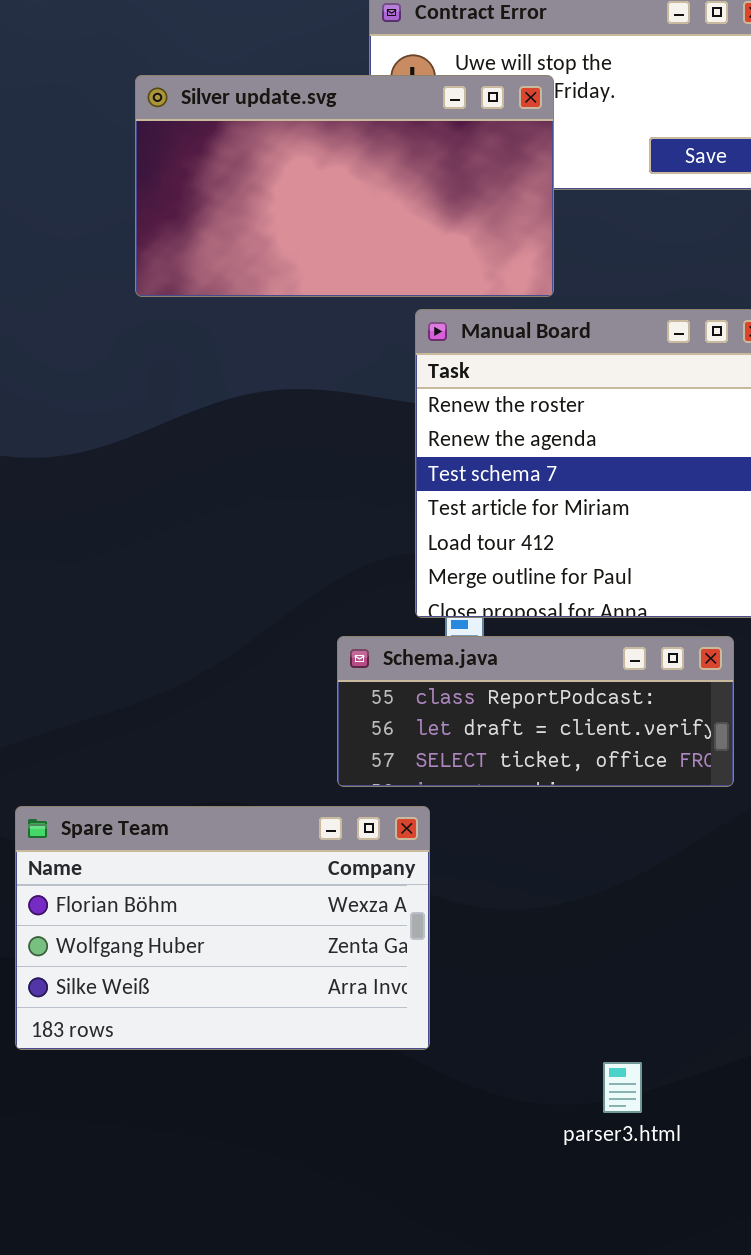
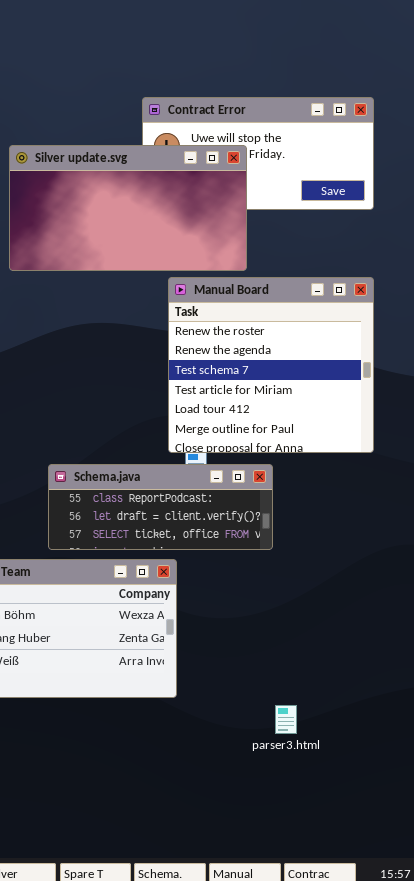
Schema.java: [337,636,734,787] -> [48,464,273,550], moved

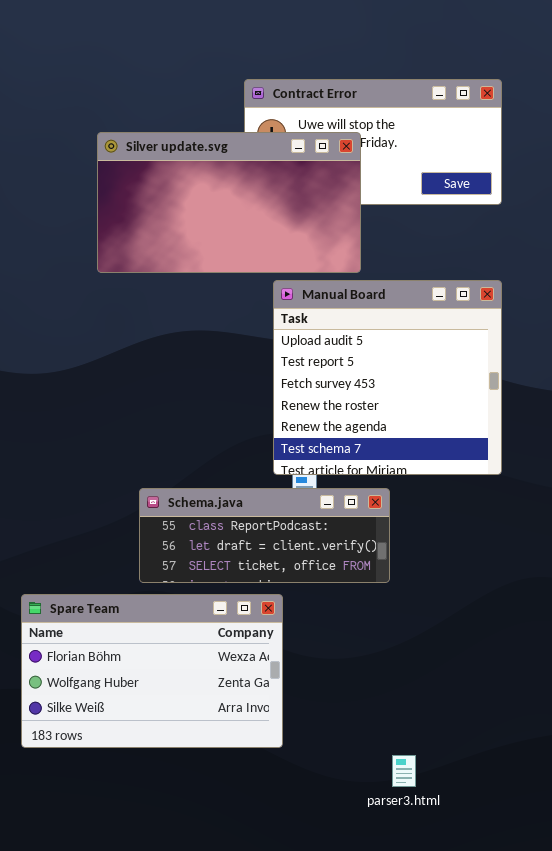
Manual Board: [168,277,374,453] -> [273,280,502,475], scrolled up 3 rows

